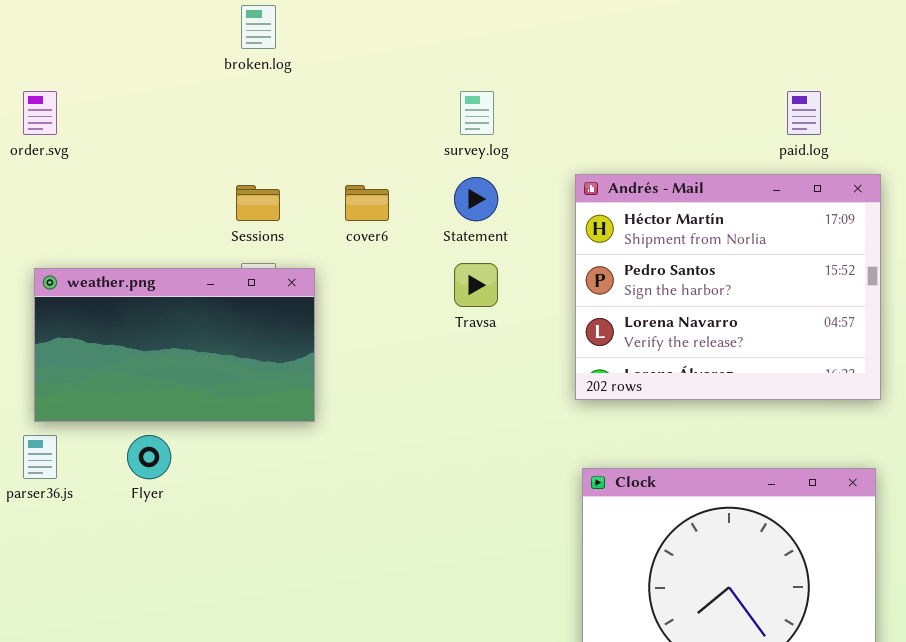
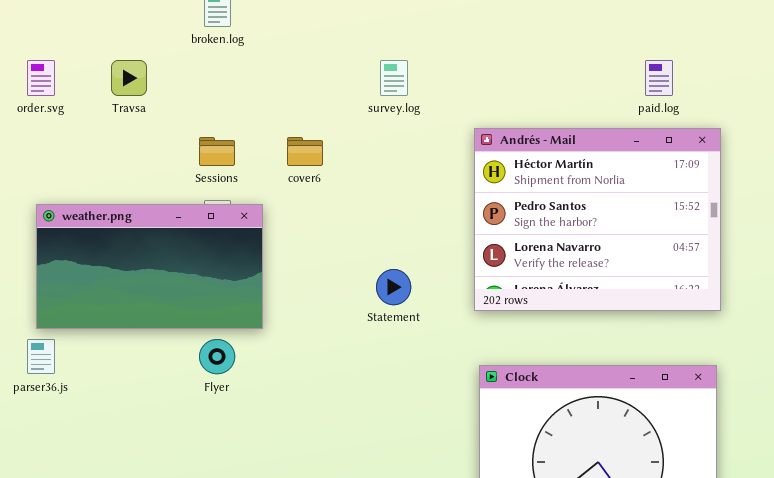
Statement: [454,177,498,221] -> [376,269,411,305], moved
Travsa: [454,263,498,307] -> [111,60,147,96], moved
Flyer: [127,435,171,479] -> [199,339,235,374], moved

